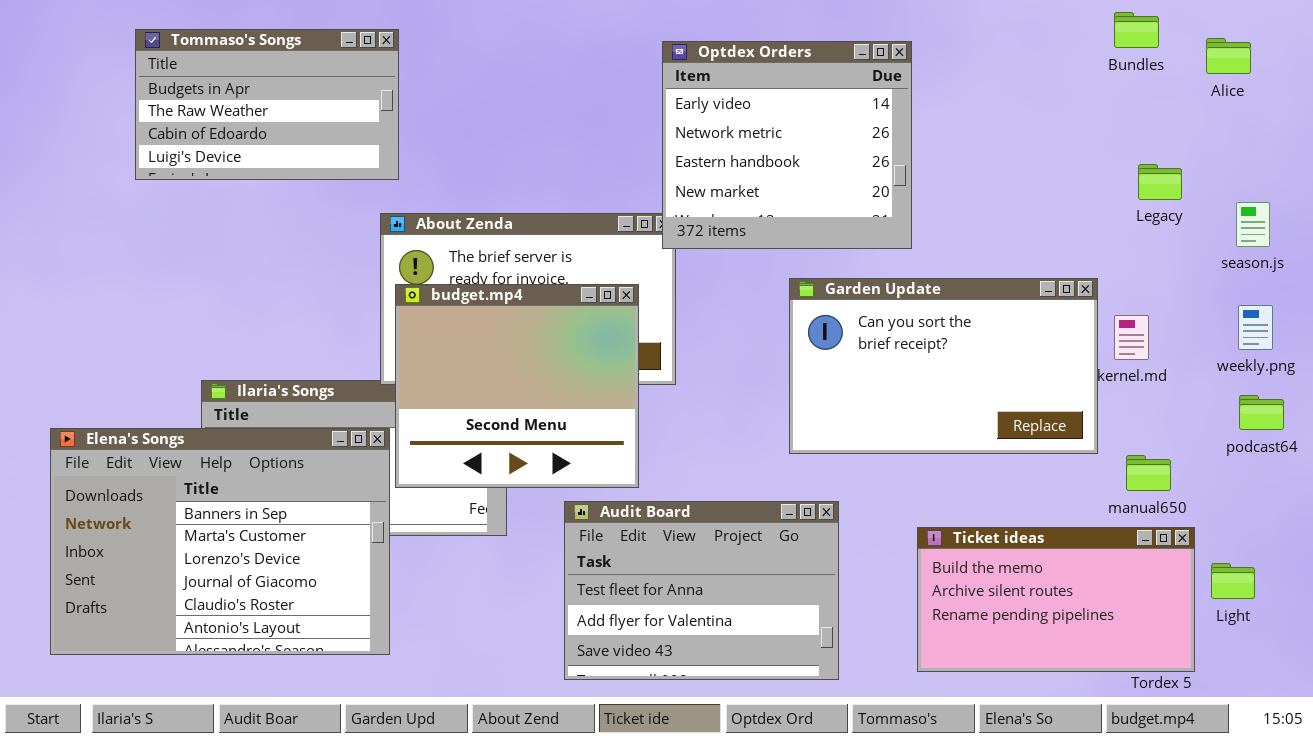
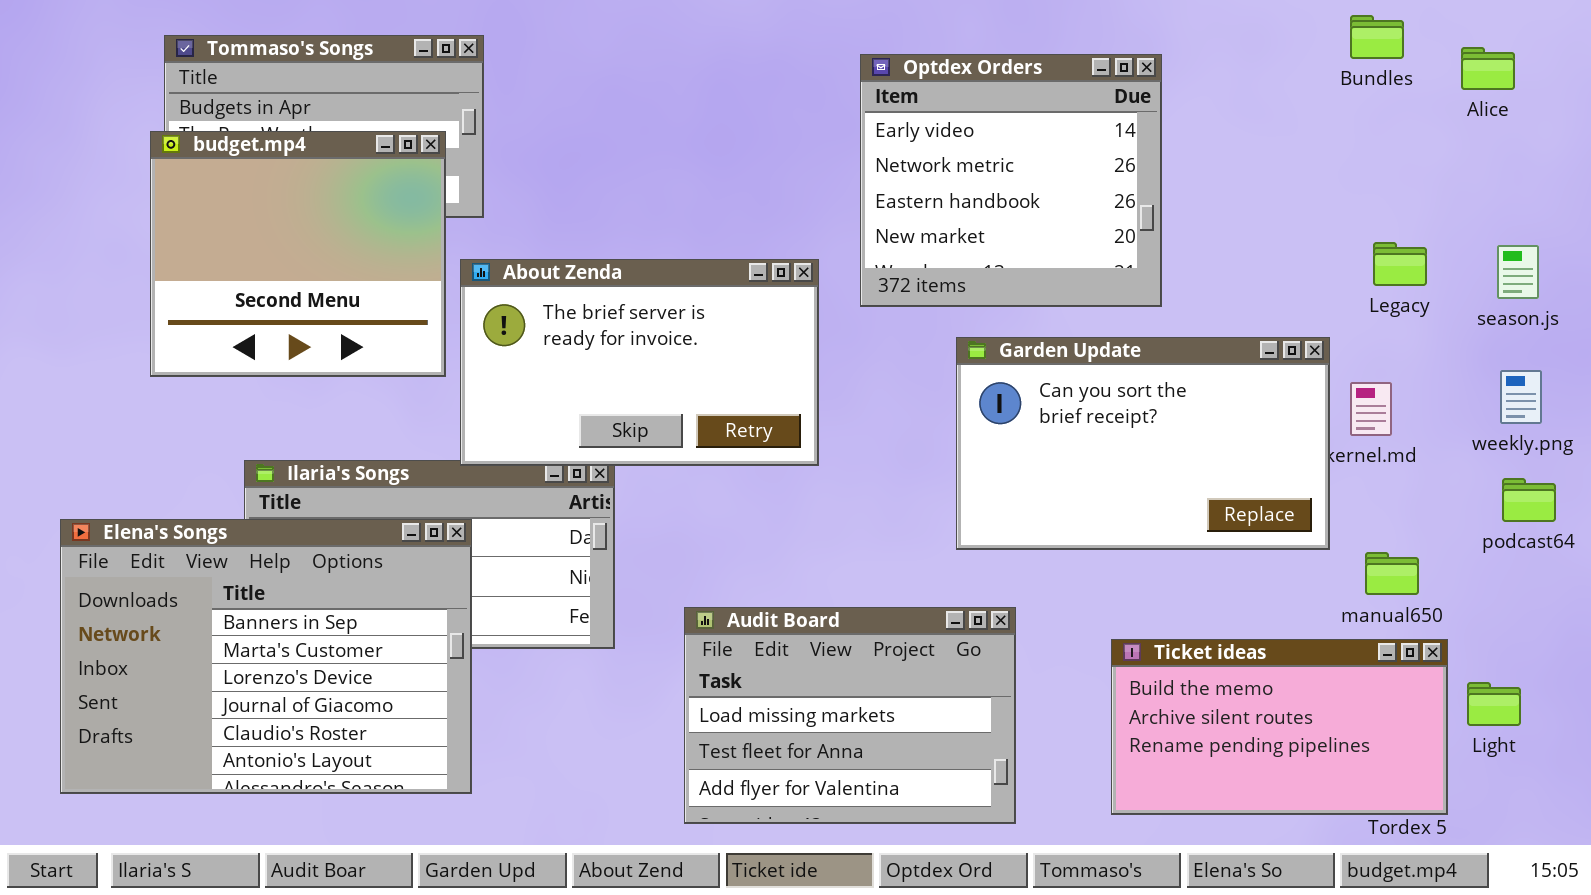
Optdex Orders: [662,41,912,249] -> [860,54,1162,307], moved
Legacy: [1138,164,1182,200] -> [1373,242,1427,286], moved
budget.mp4: [395,284,639,488] -> [150,131,446,377], moved
Audit Board: [564,501,839,680] -> [684,607,1016,824], scrolled up 1 row

